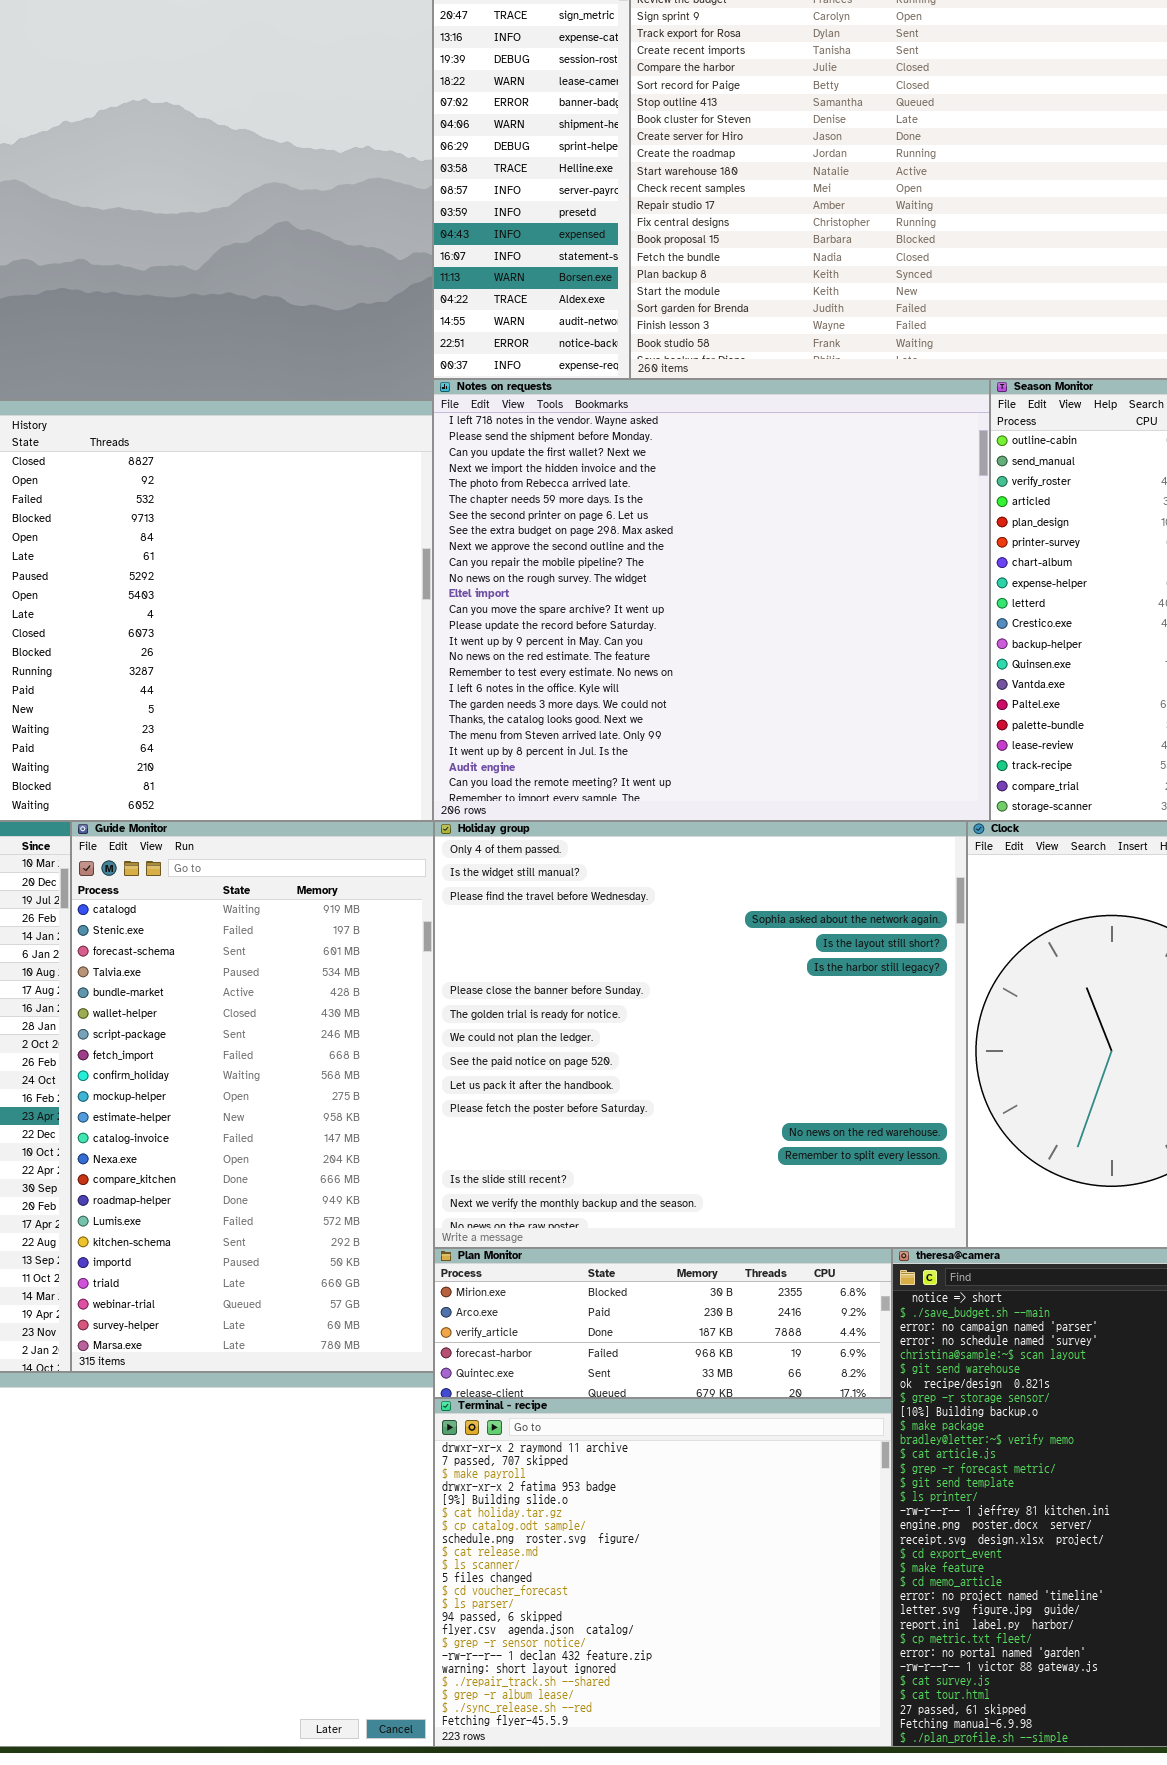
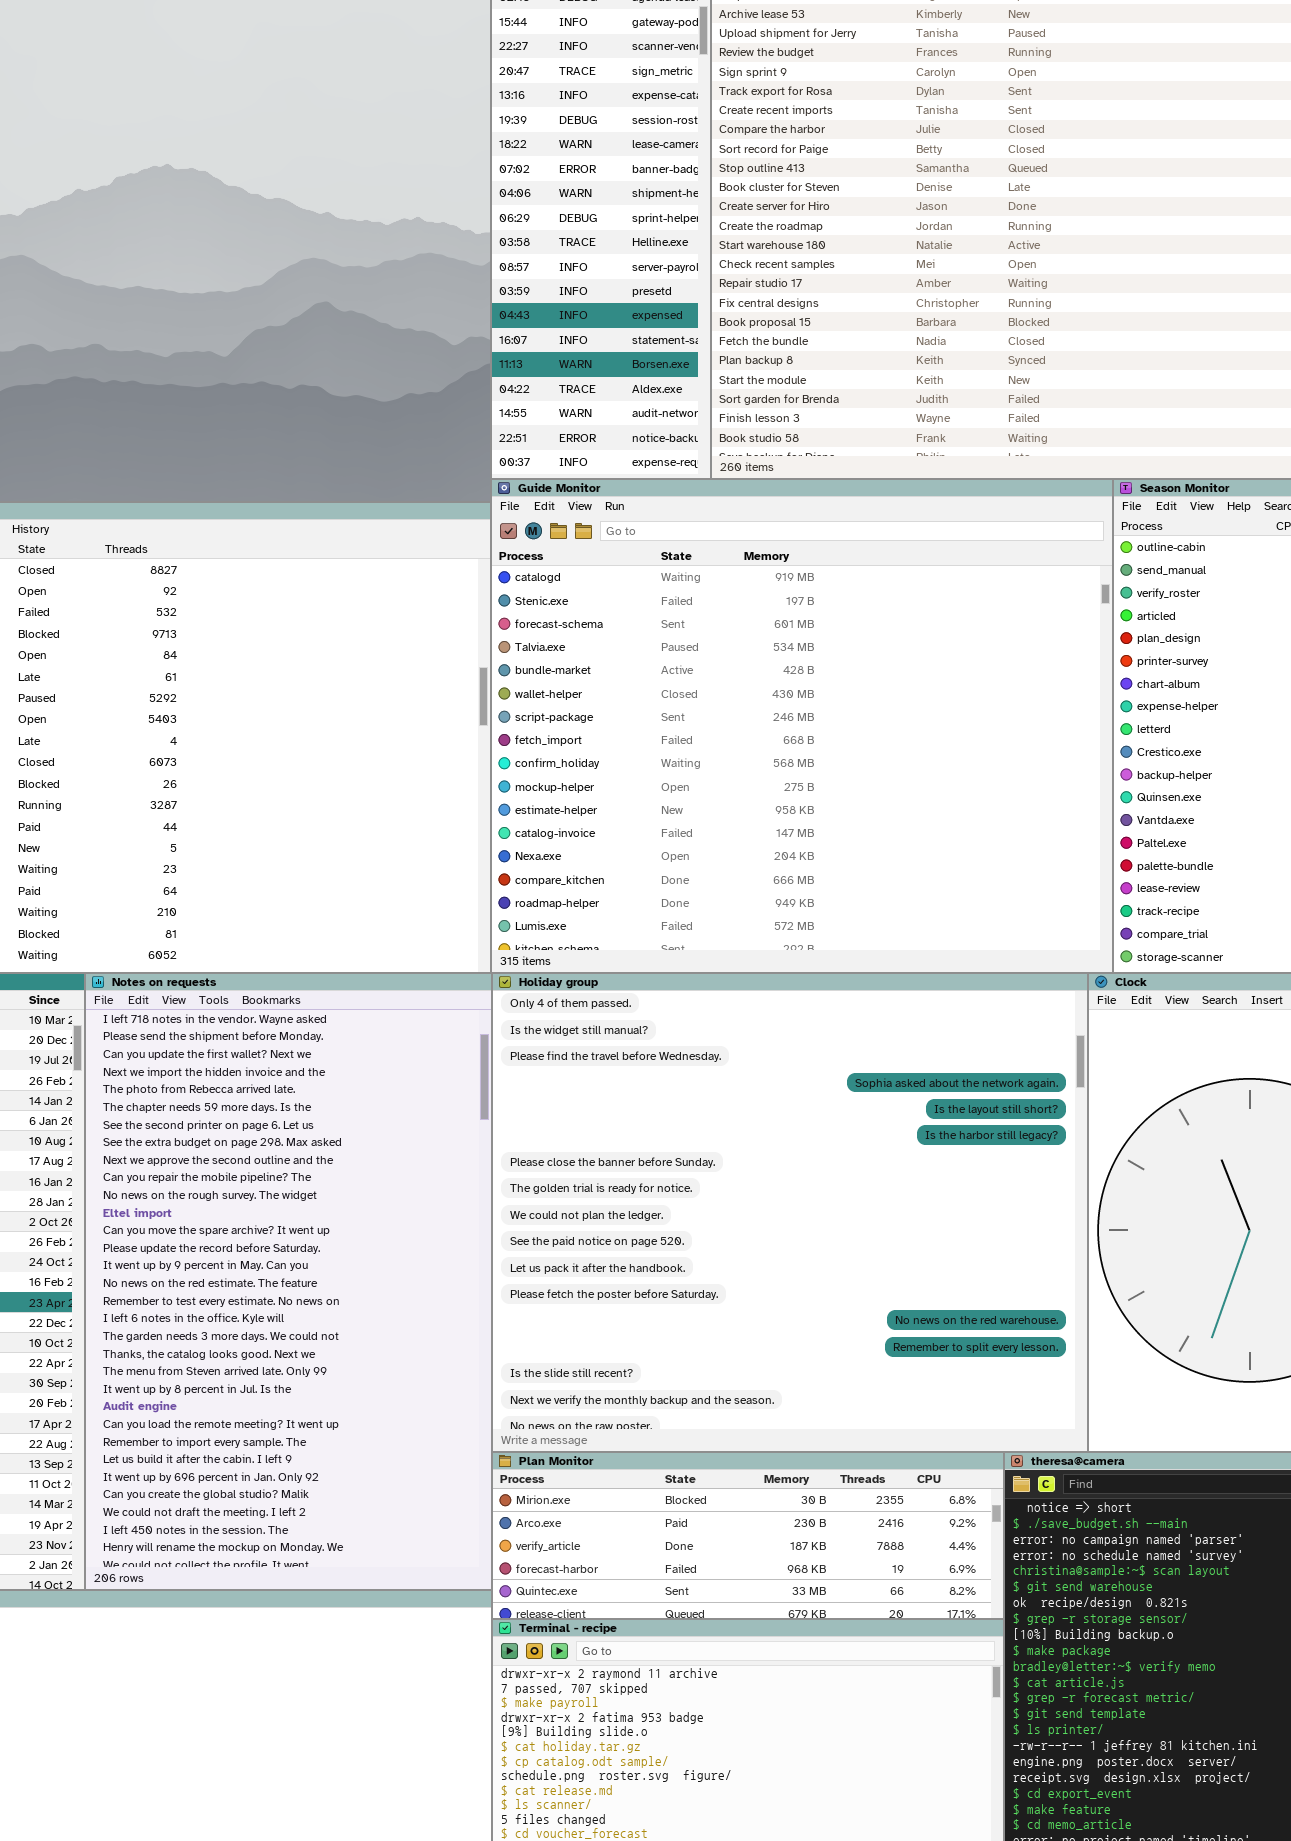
Notes on requests: [433,379,990,821] -> [85,973,492,1590], moved, resized
Guide Monitor: [71,821,434,1372] -> [491,479,1113,973], moved, resized

